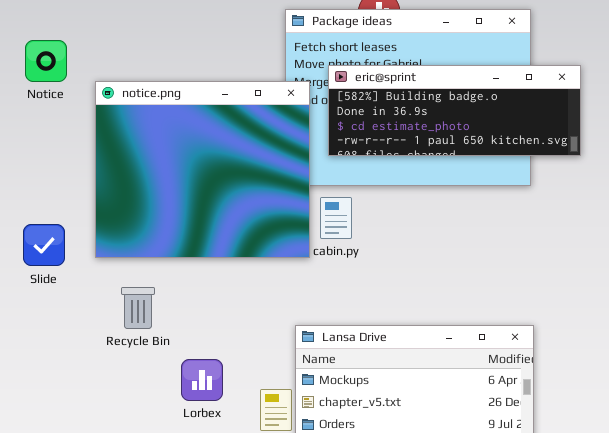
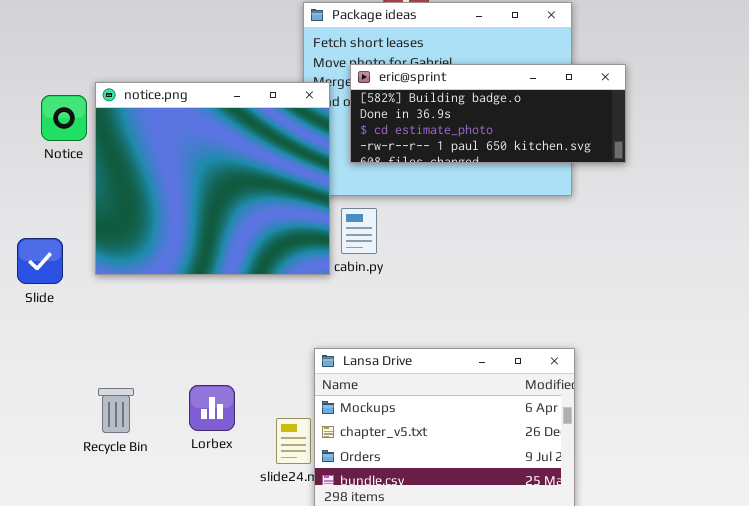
Notice: [25,40,67,82] -> [41,95,87,141], moved
Recycle Bin: [121,287,155,329] -> [98,388,134,433], moved

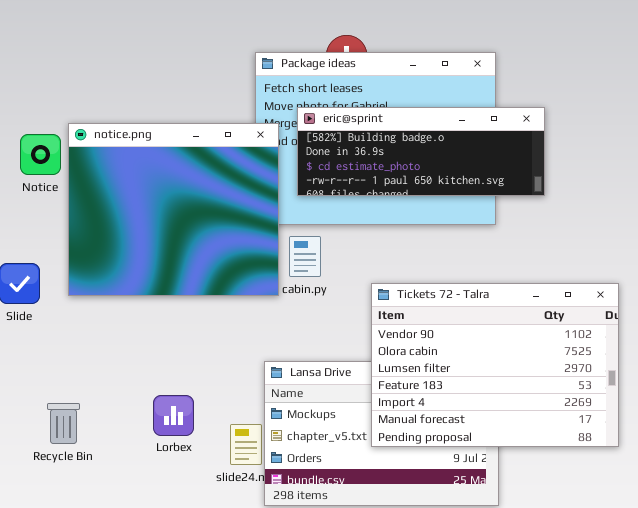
Tickets 72 - Talra: none -> [371,283,619,447], opened
Recycle Bin: [98,388,134,433] -> [47,403,80,444], moved

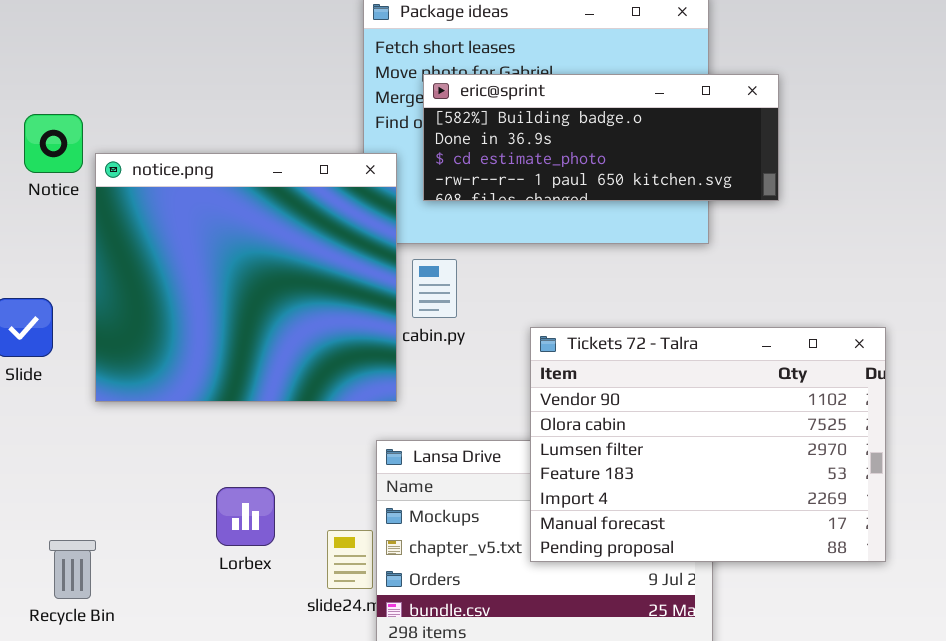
notice.png: [68,123,279,296] -> [95,153,397,402], moved
Recycle Bin: [47,403,80,444] -> [49,540,96,599], moved

